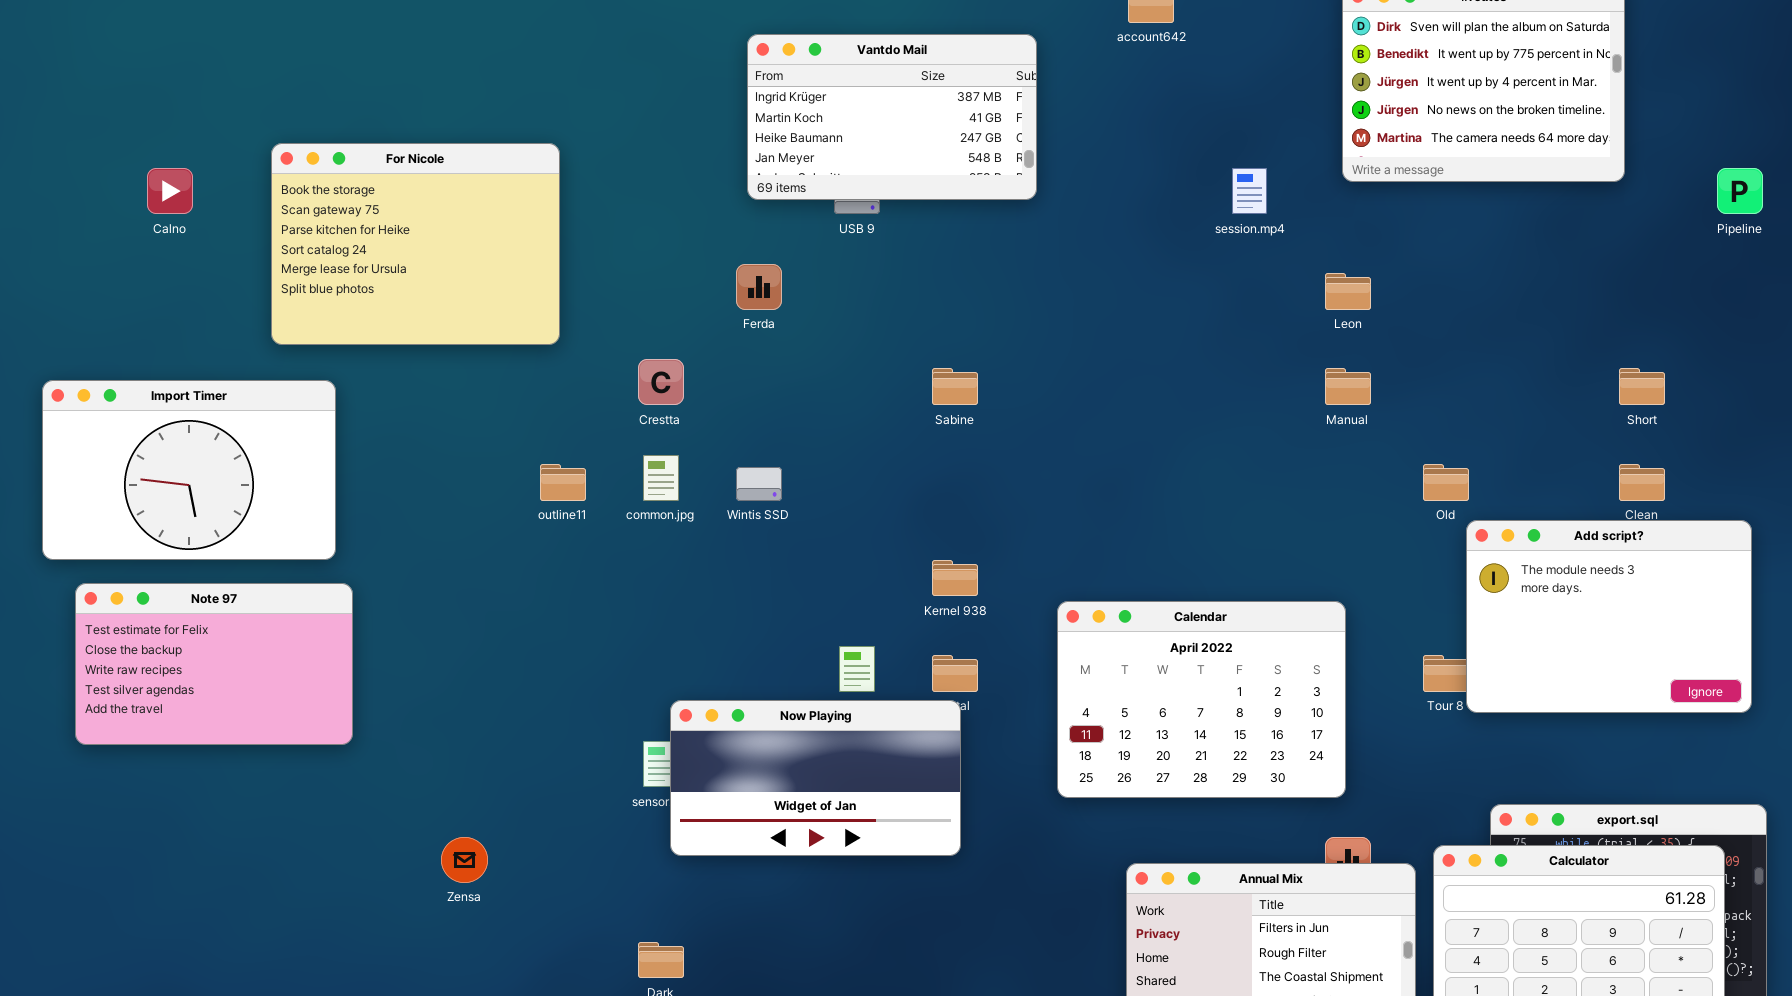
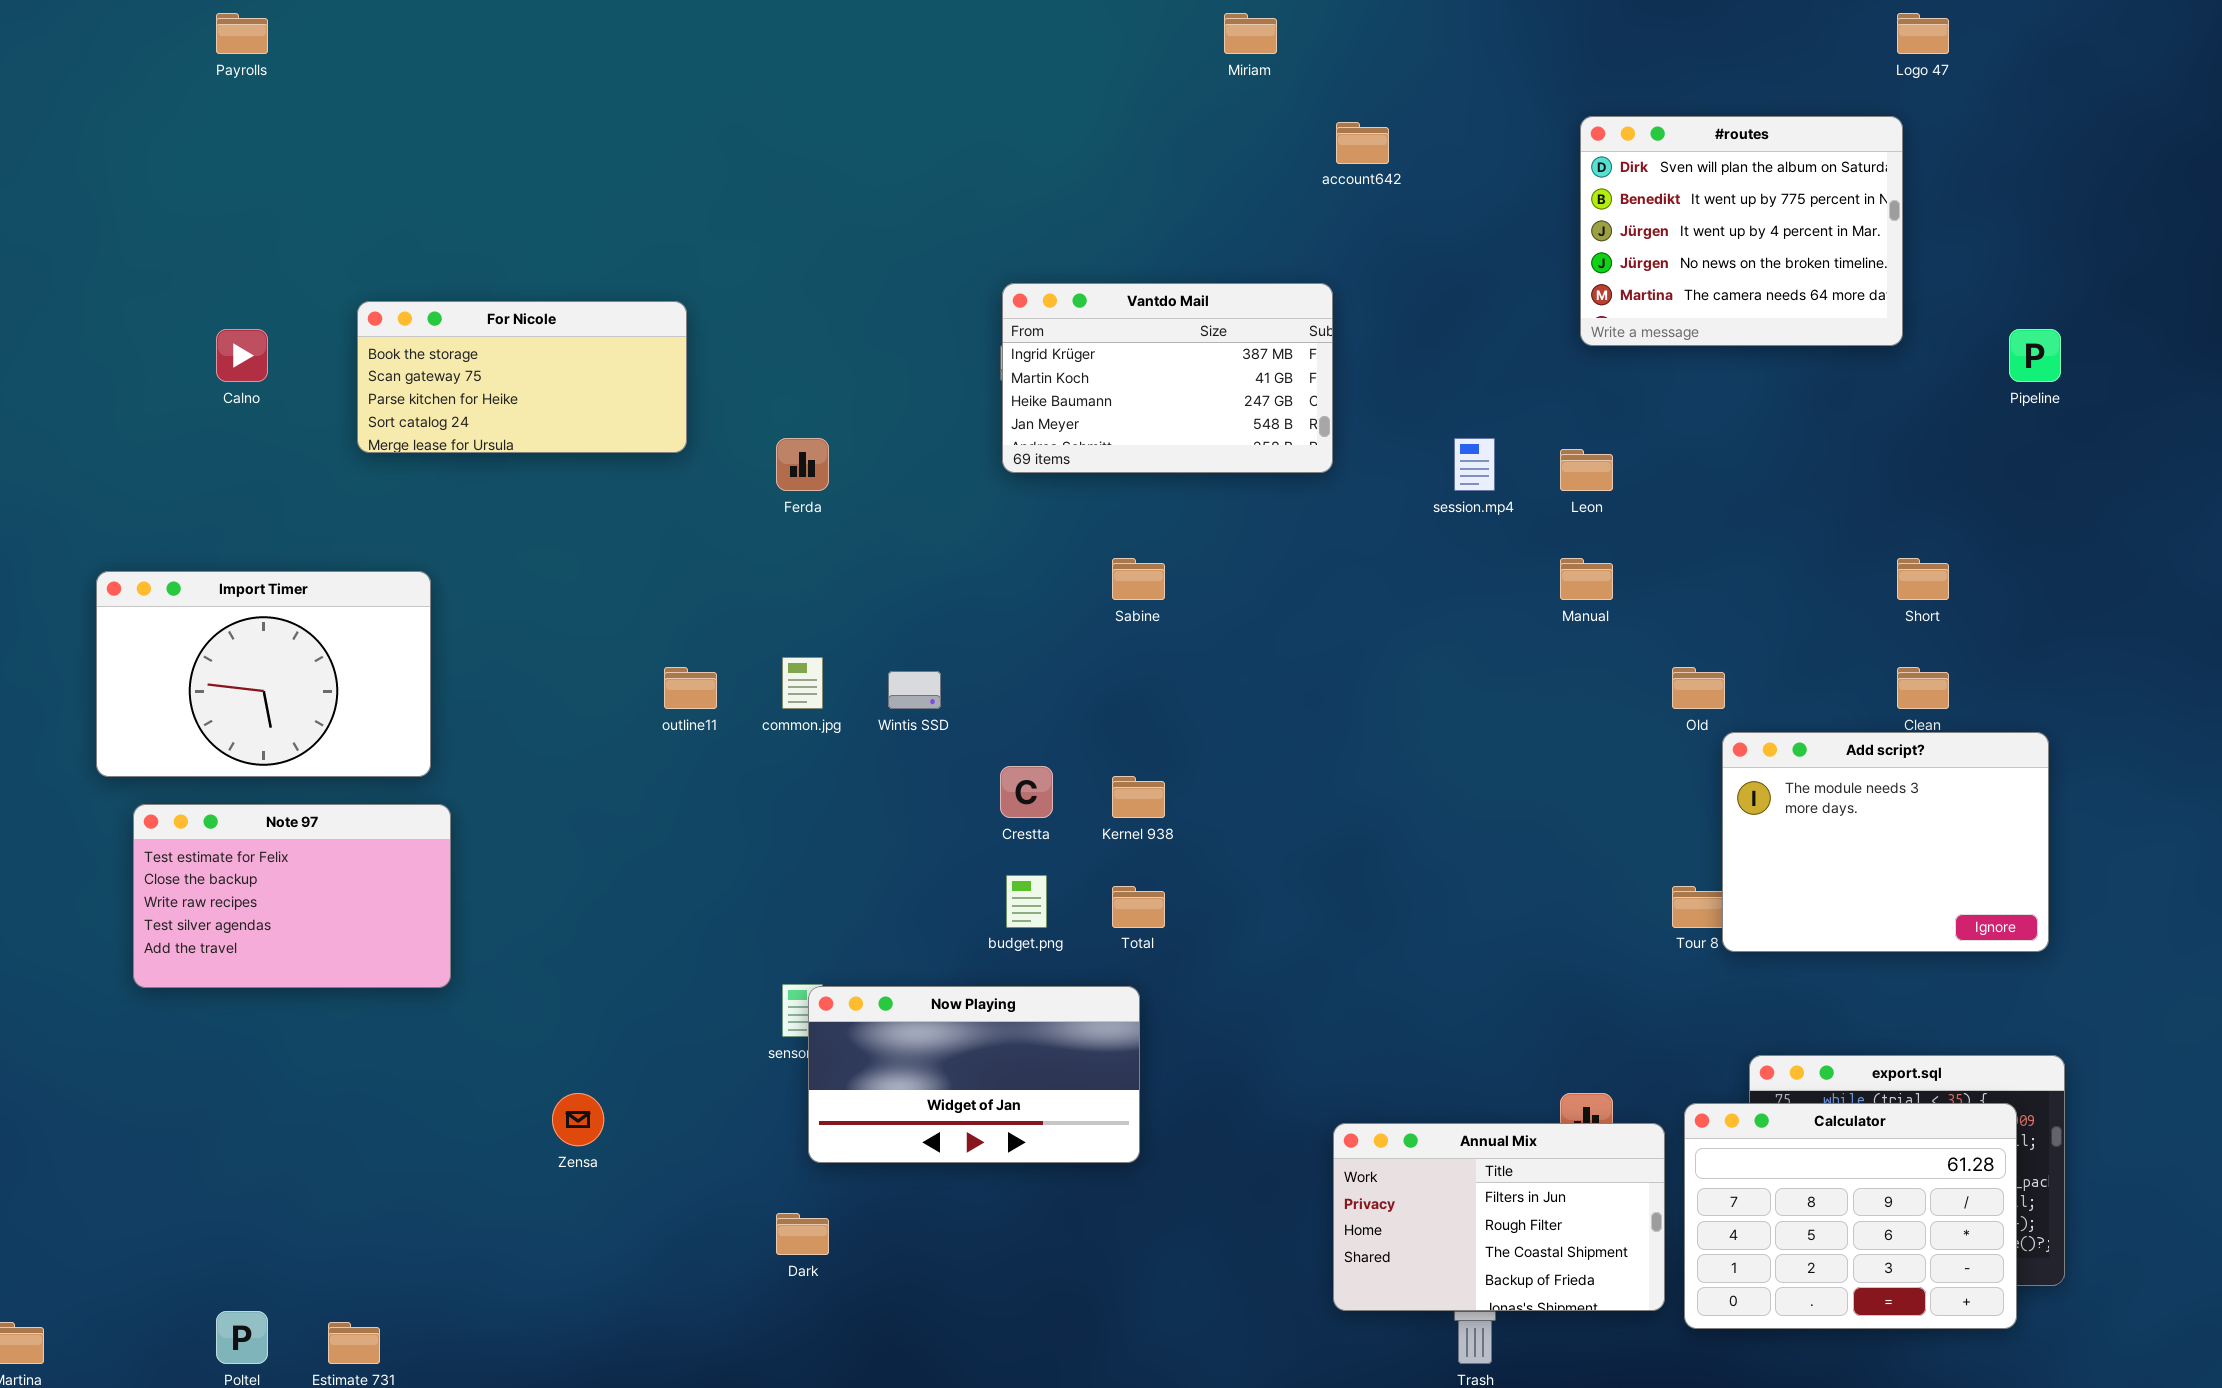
Vantdo Mail: [747,34,1037,200] -> [1002,283,1333,473], moved
For Nicole: [271,143,560,345] -> [357,301,687,453], resized
session.mp4: [1232,168,1267,214] -> [1454,438,1495,491], moved
Ferda: [736,264,782,310] -> [776,438,829,491], moved
Crestta: [638,359,684,405] -> [1000,766,1053,818], moved
Calendar: [1057,601,1346,798] -> none, closed
Now Playing: [670,700,961,856] -> [808,986,1140,1163], moved

